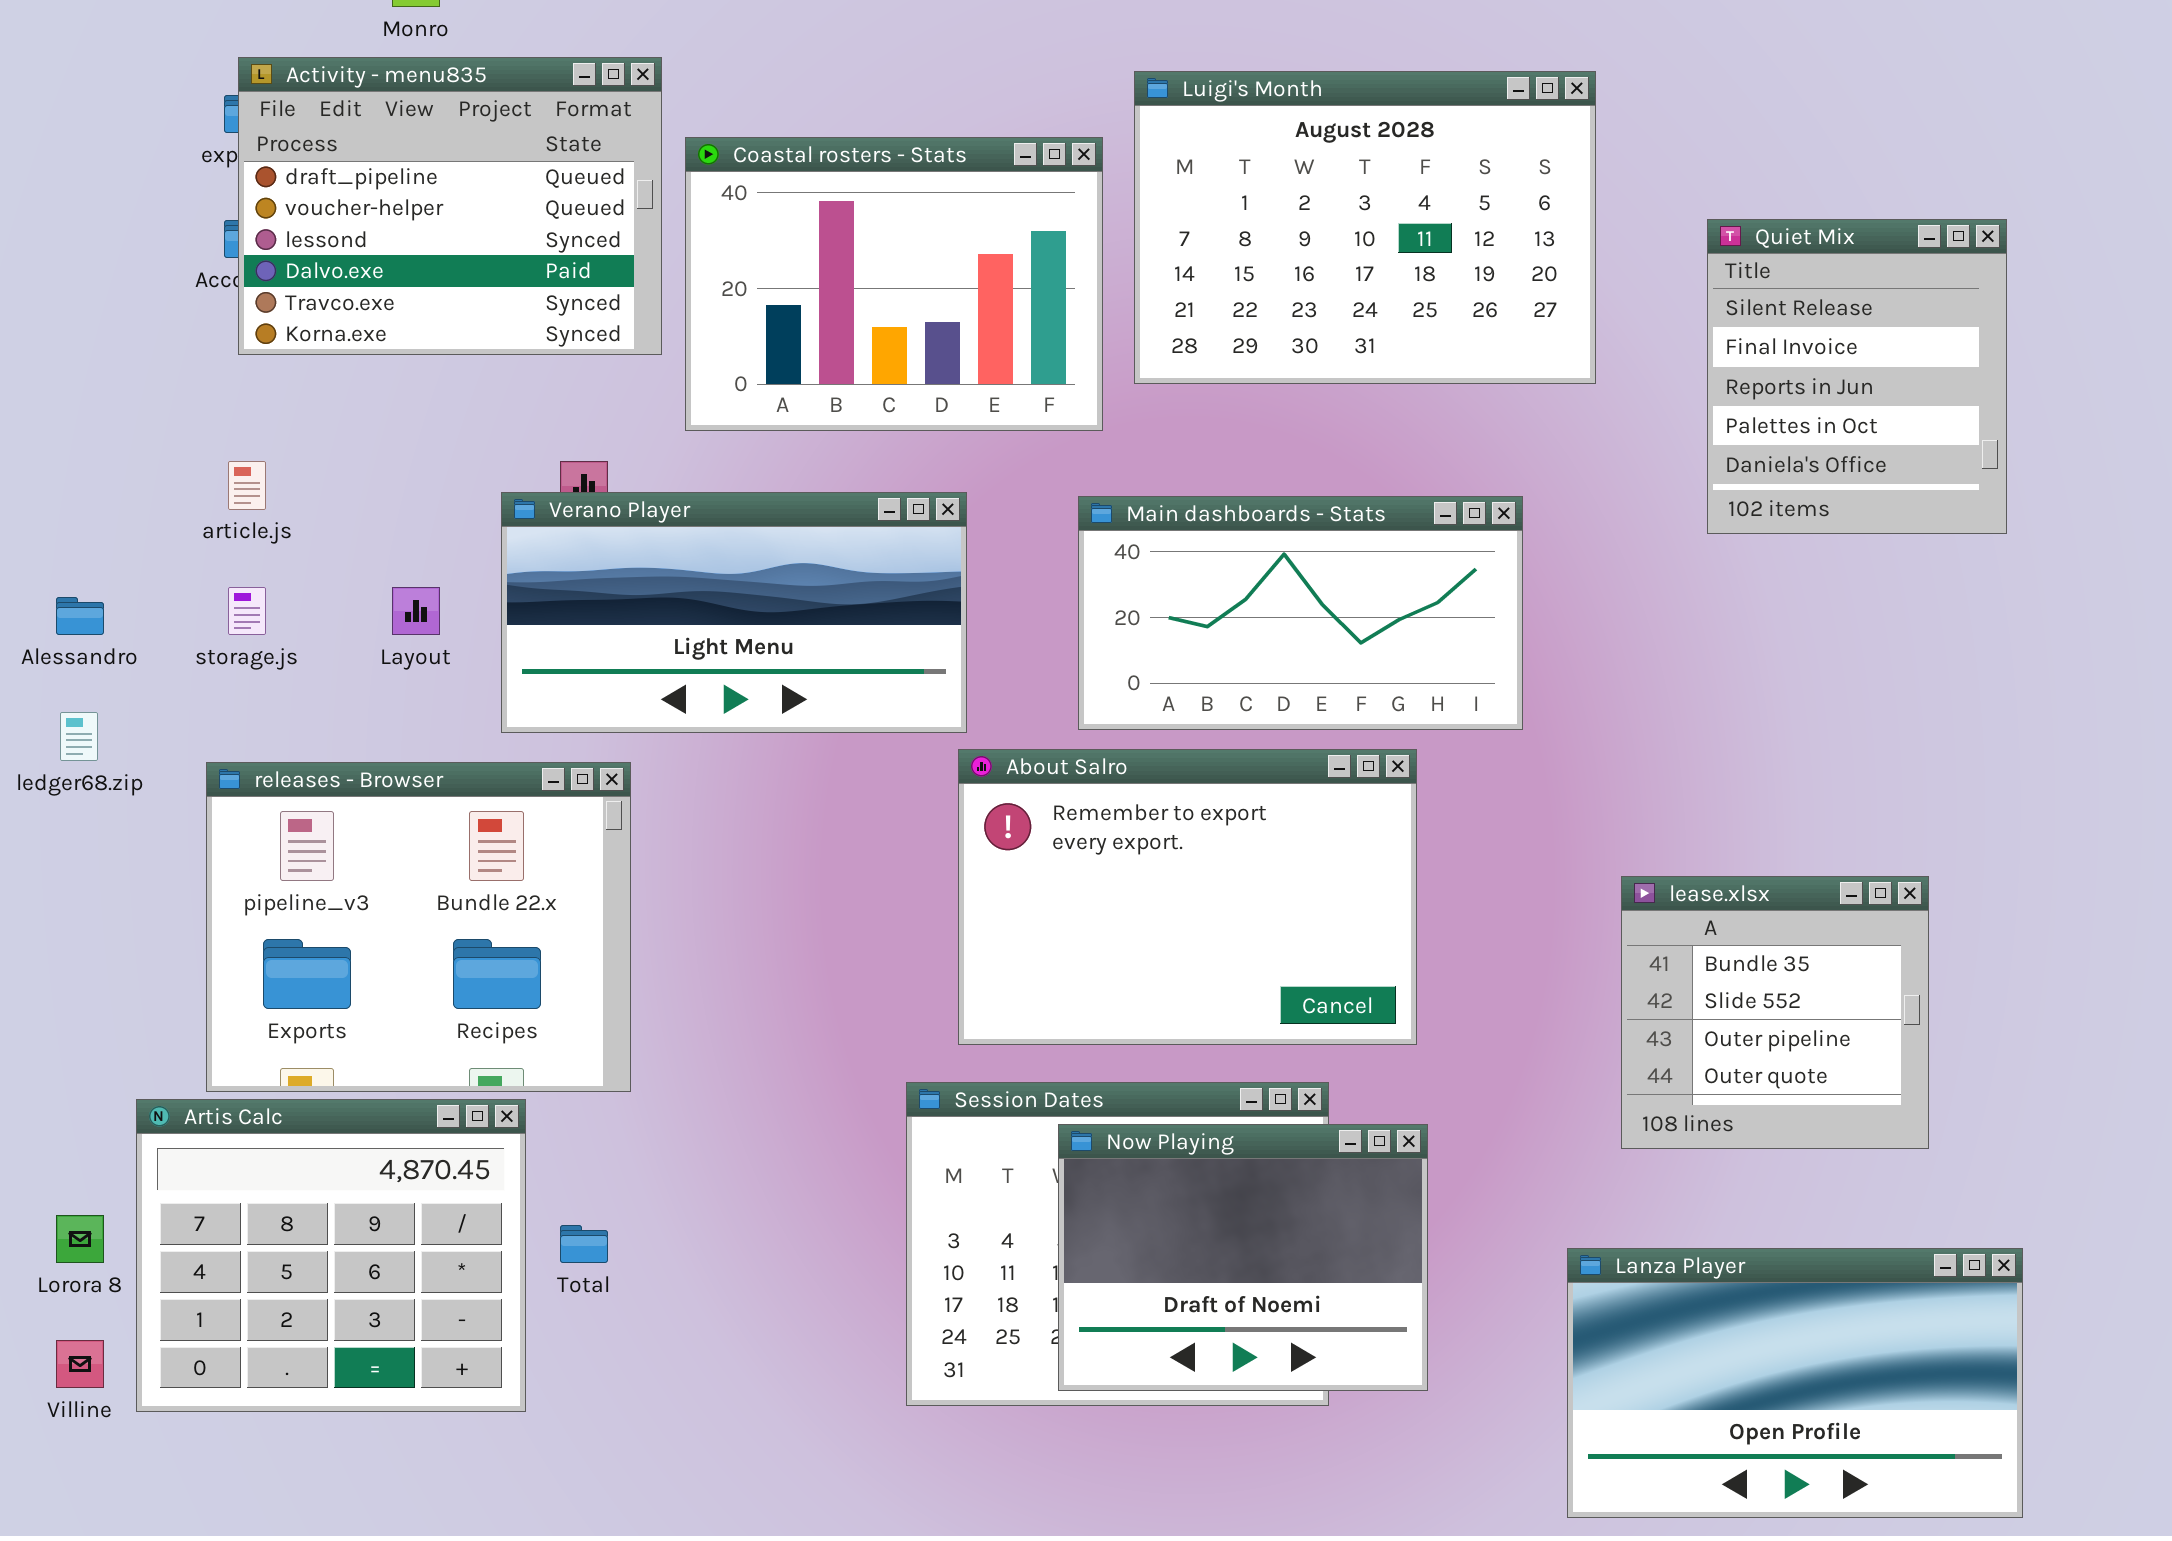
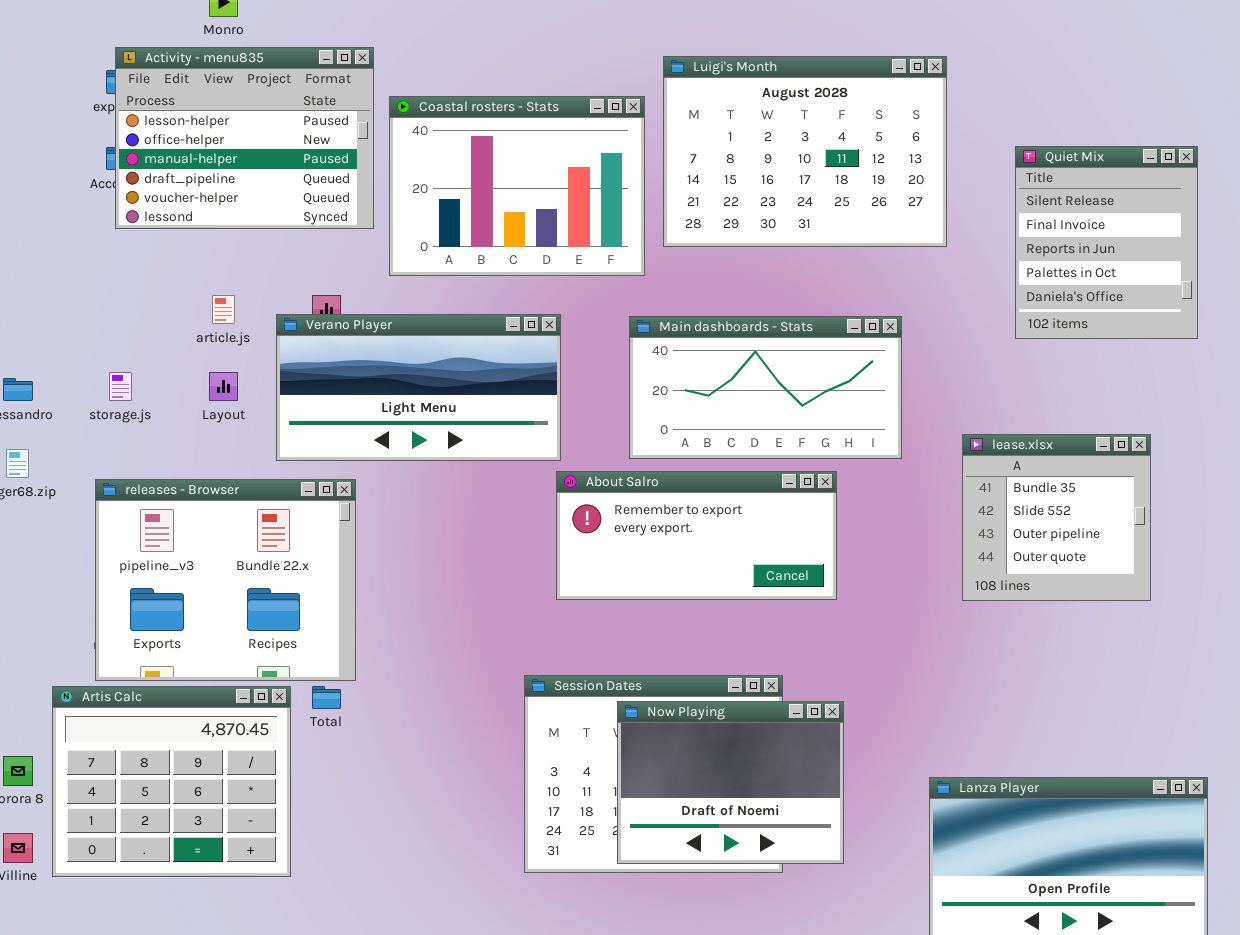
Activity - menu835: [238,57,662,355] -> [115,47,374,229], scrolled up 3 rows
article.js: [228,461,266,510] -> [212,295,235,324], moved
About Salro: [958,749,1417,1045] -> [556,471,837,600], resized
lease.xlsx: [1621,876,1929,1149] -> [962,434,1151,601], moved
Total: [560,1225,608,1263] -> [312,686,341,709], moved

